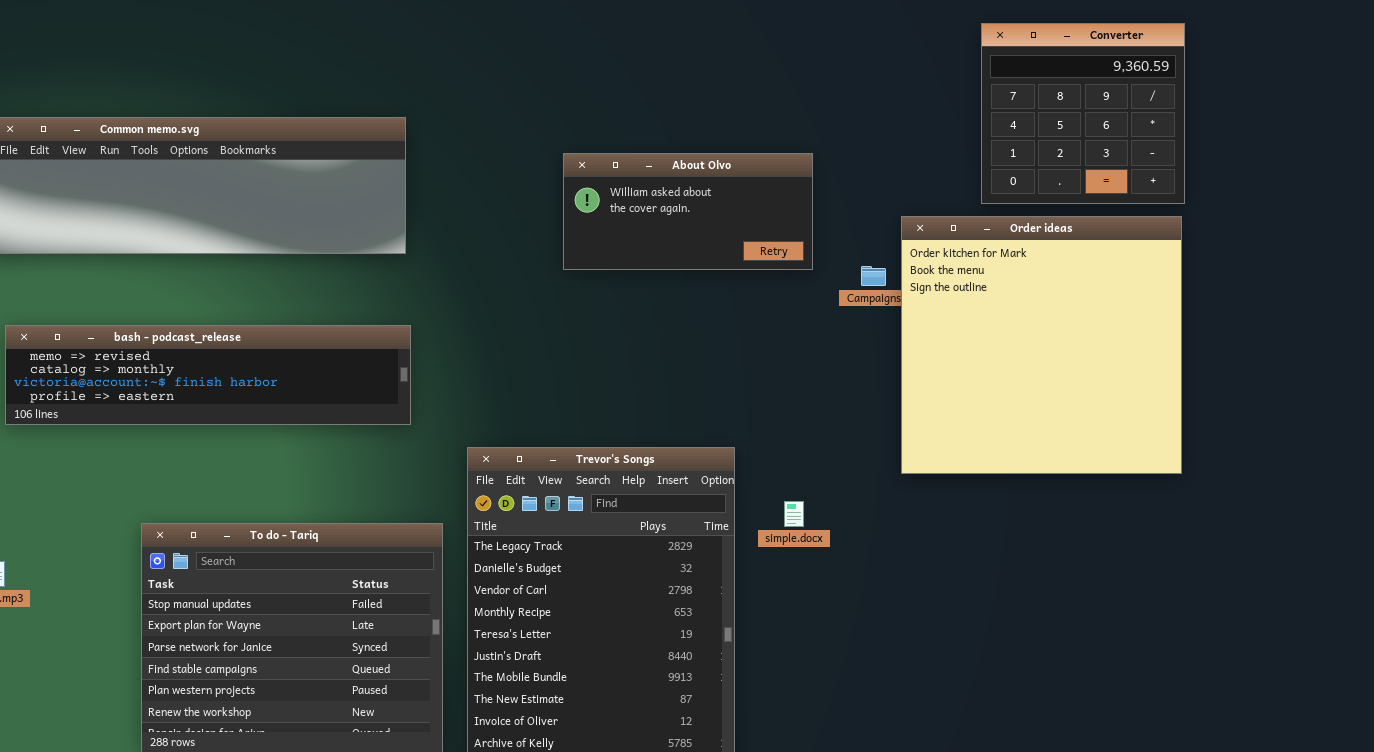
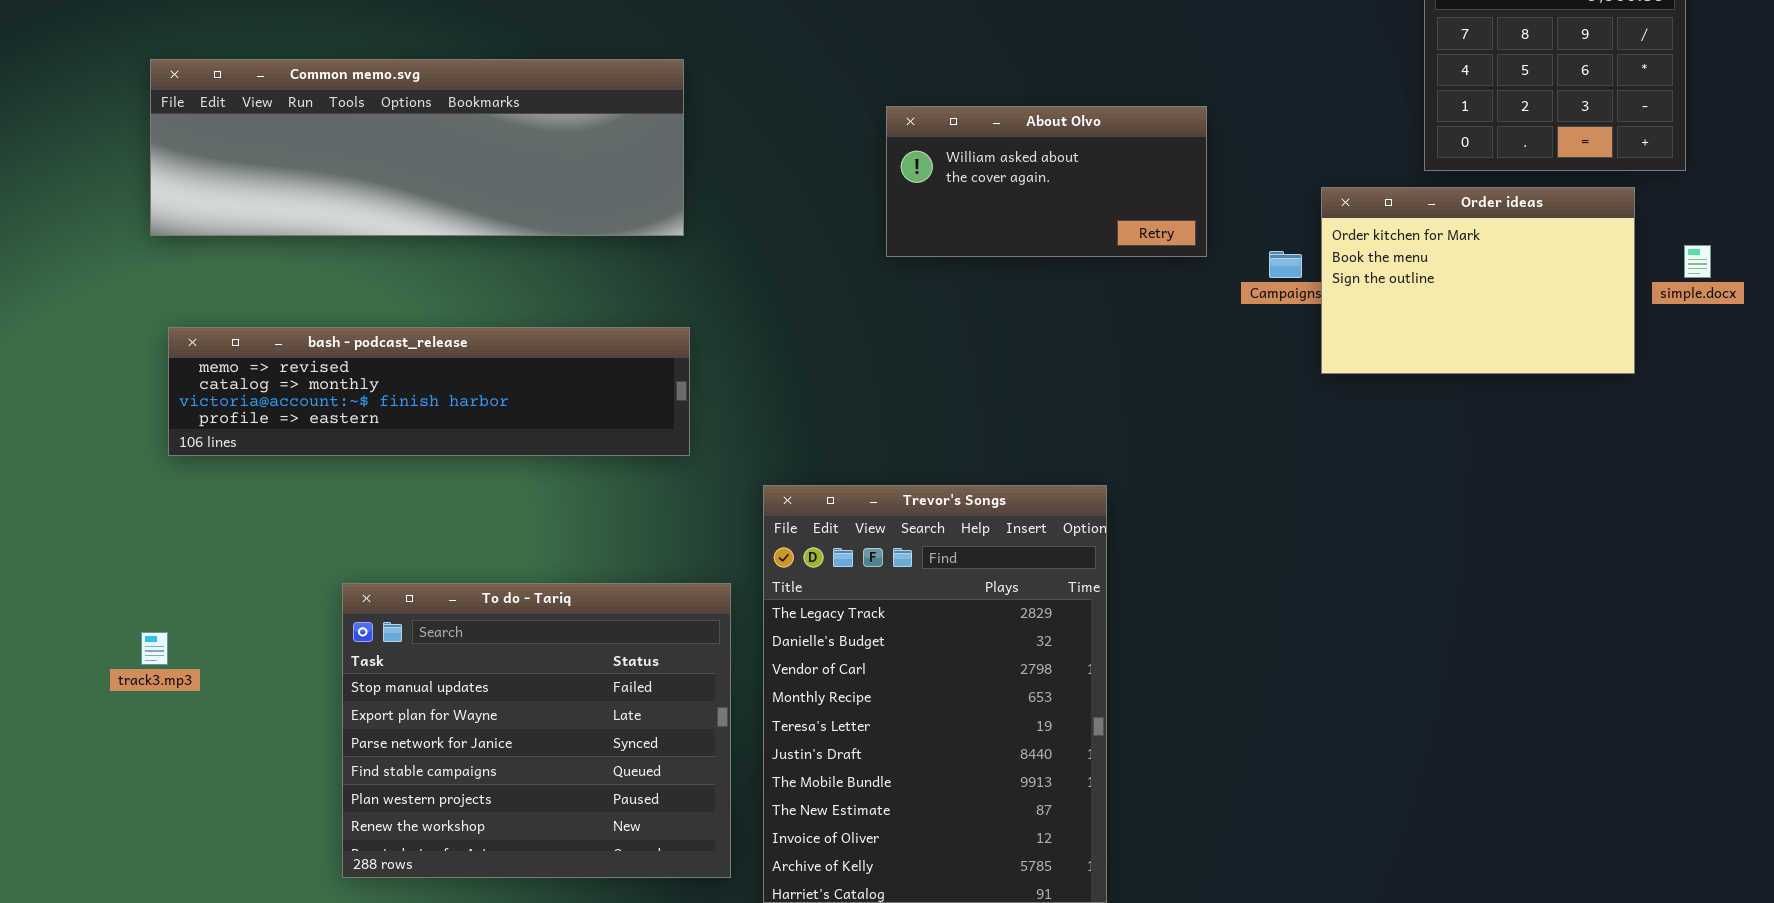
Order ideas: [901,216,1182,474] -> [1321,187,1635,374], resized
simple.docx: [784,501,804,527] -> [1684,245,1711,278], moved

